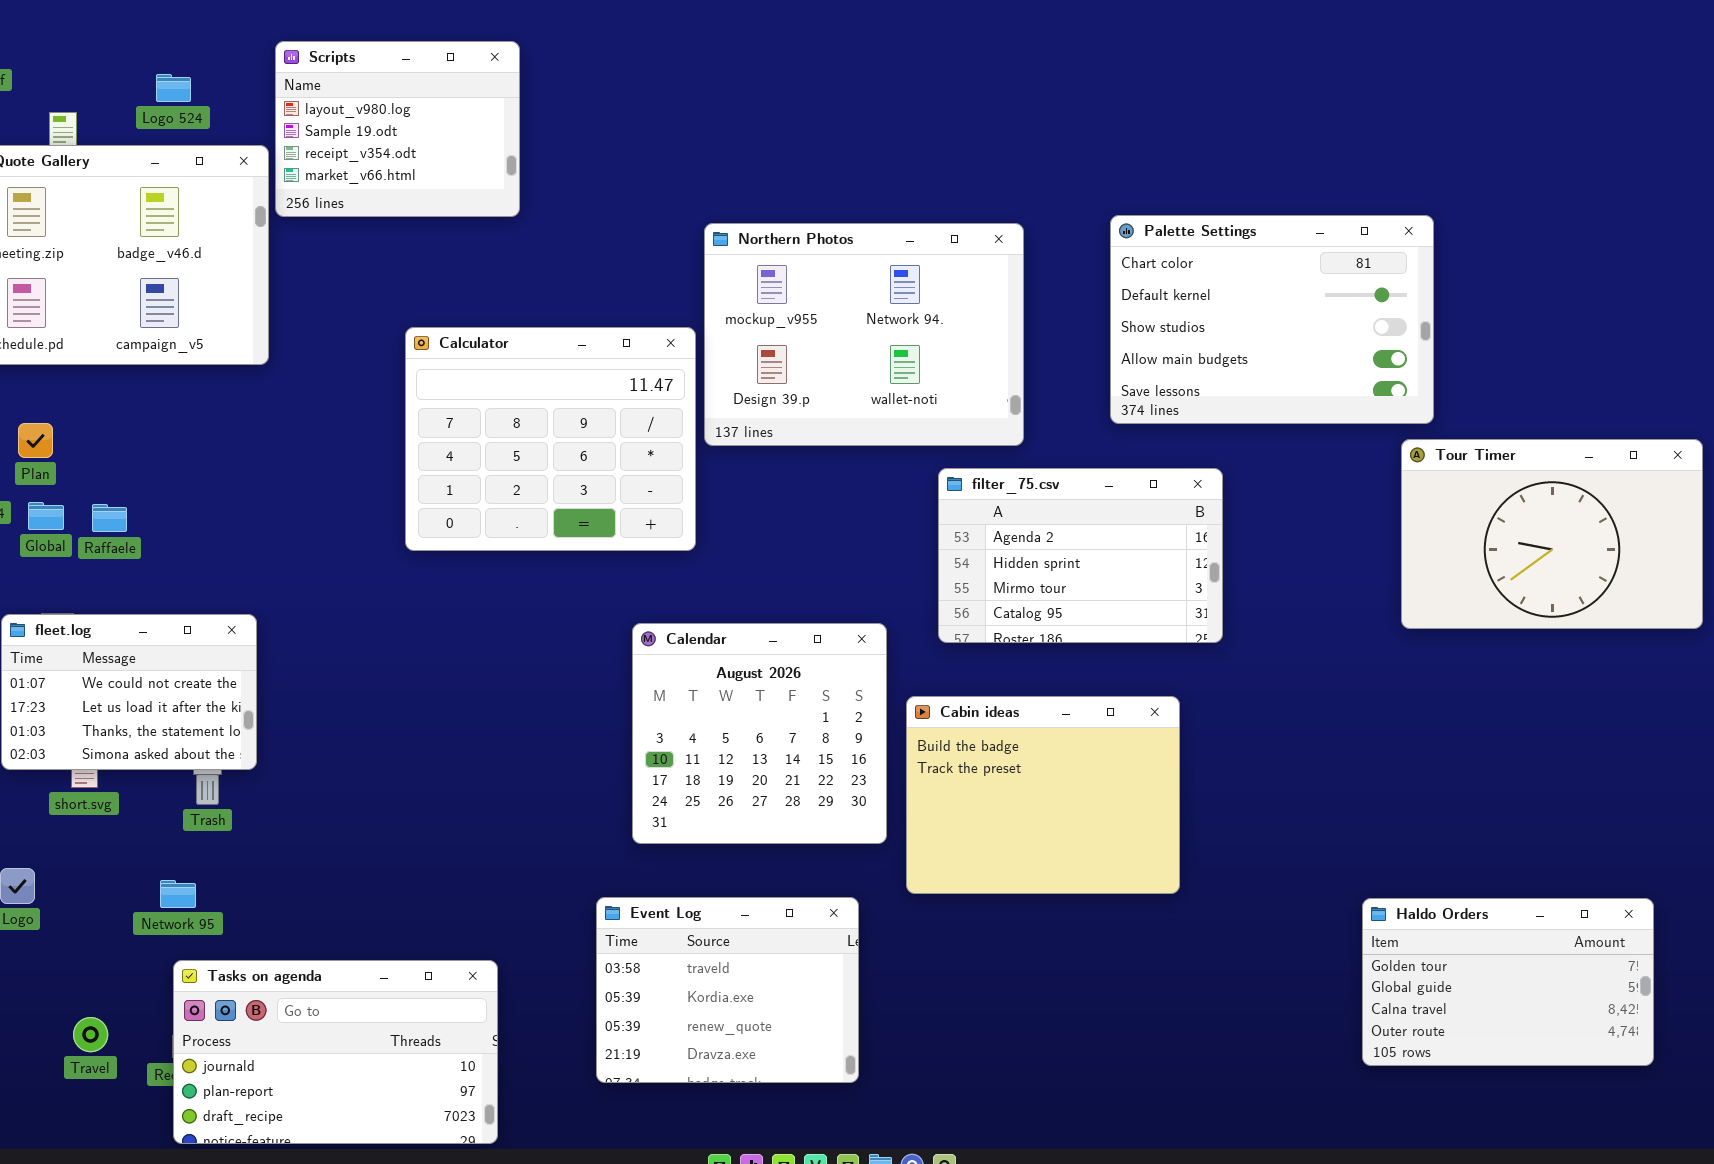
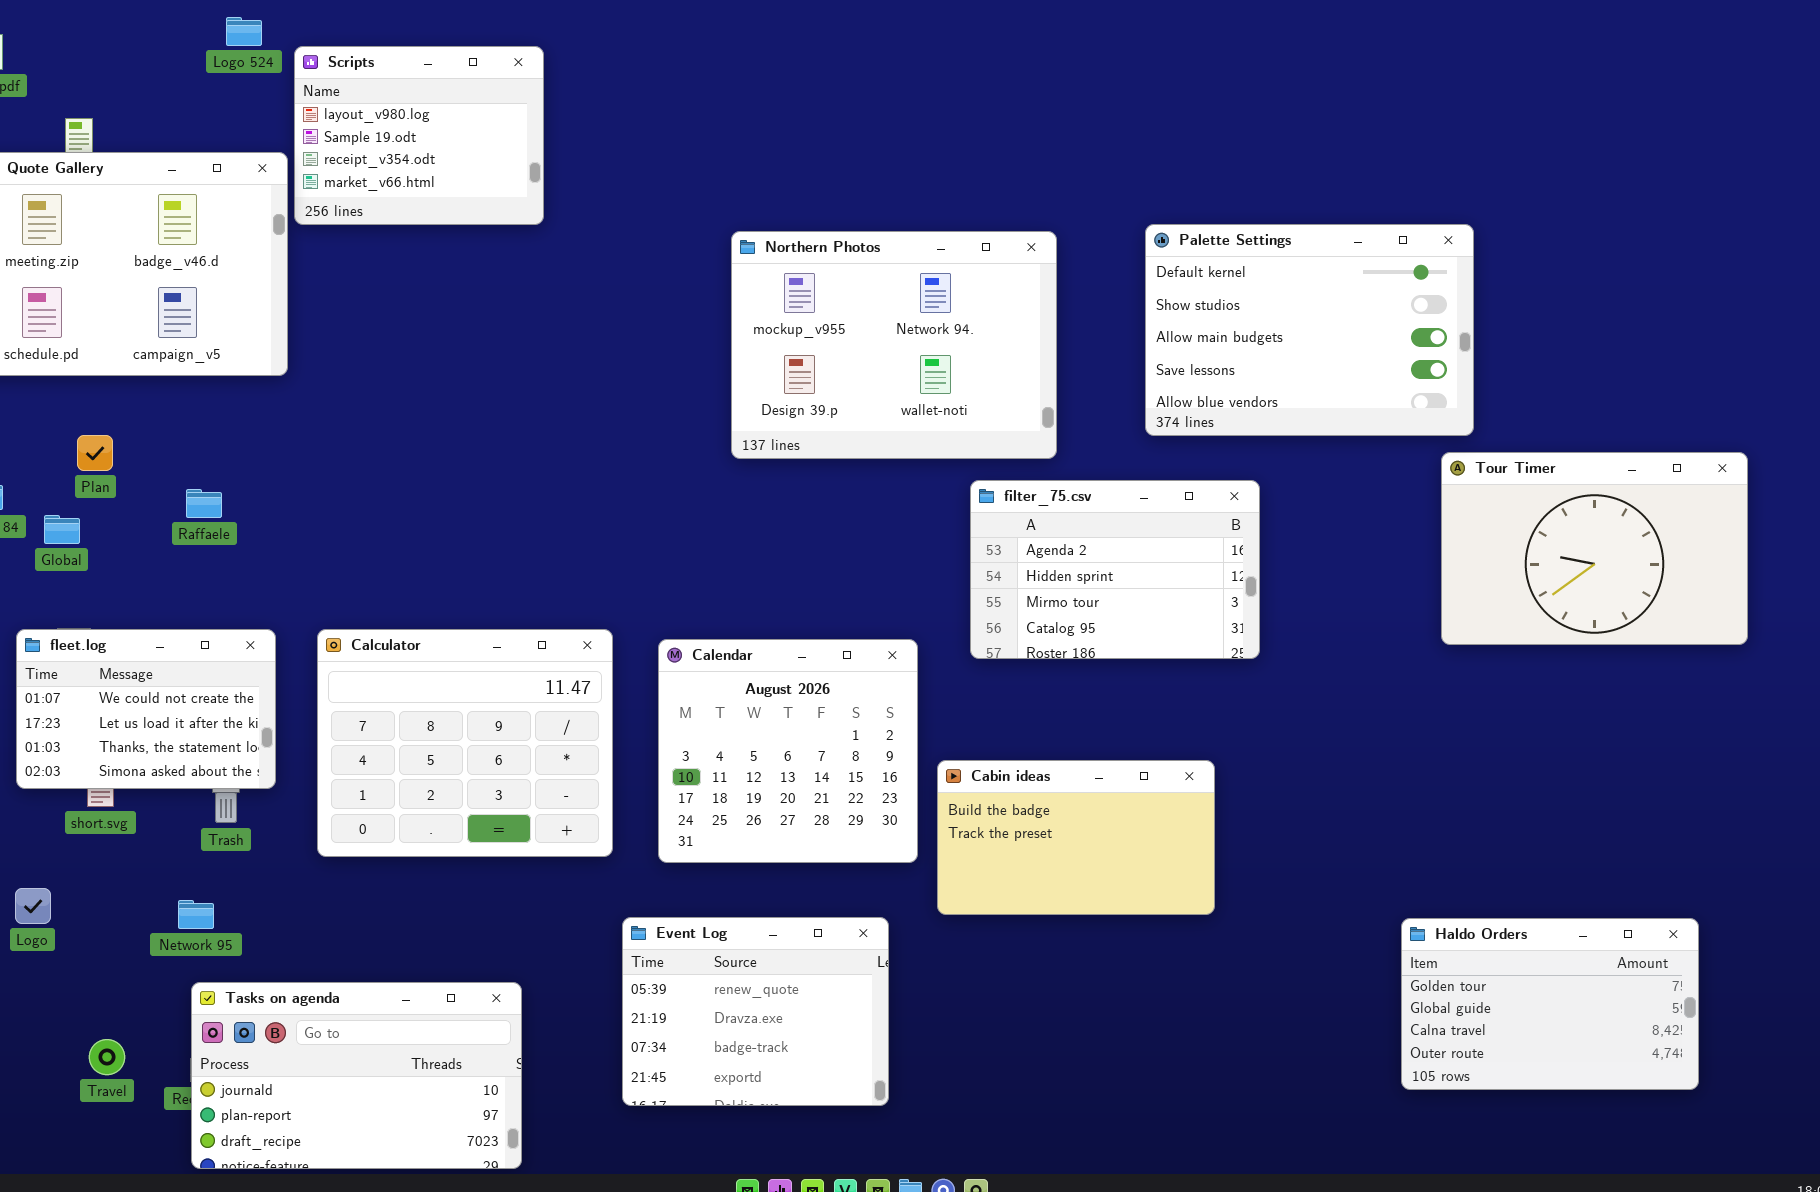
Logo 524: [156,74,191,102] -> [226,17,262,46], moved
Palette Settings: [1110,215,1434,424] -> [1145,224,1474,436], scrolled down 1 row
Calculator: [405,327,696,551] -> [317,629,613,857], moved
Plan: [18,423,53,458] -> [77,435,113,471], moved
Raffaele: [92,504,127,532] -> [186,489,222,518], moved
Cabin ideas: [906,696,1180,894] -> [937,760,1215,915], resized
Event Log: [596,897,859,1083] -> [622,917,889,1106], scrolled down 2 rows

